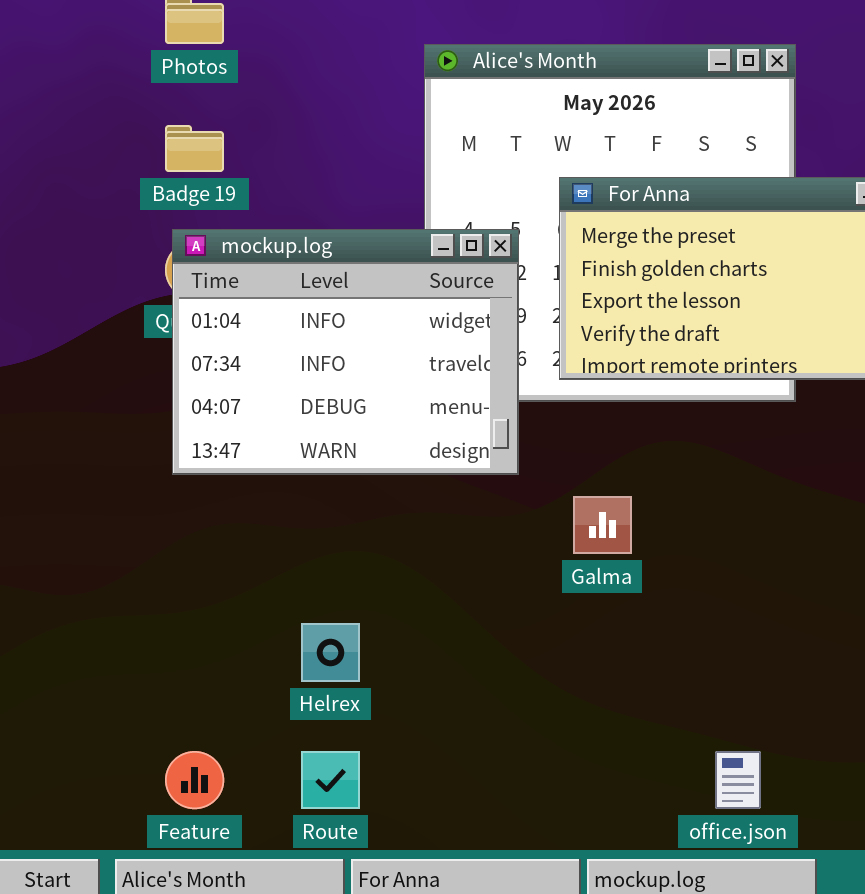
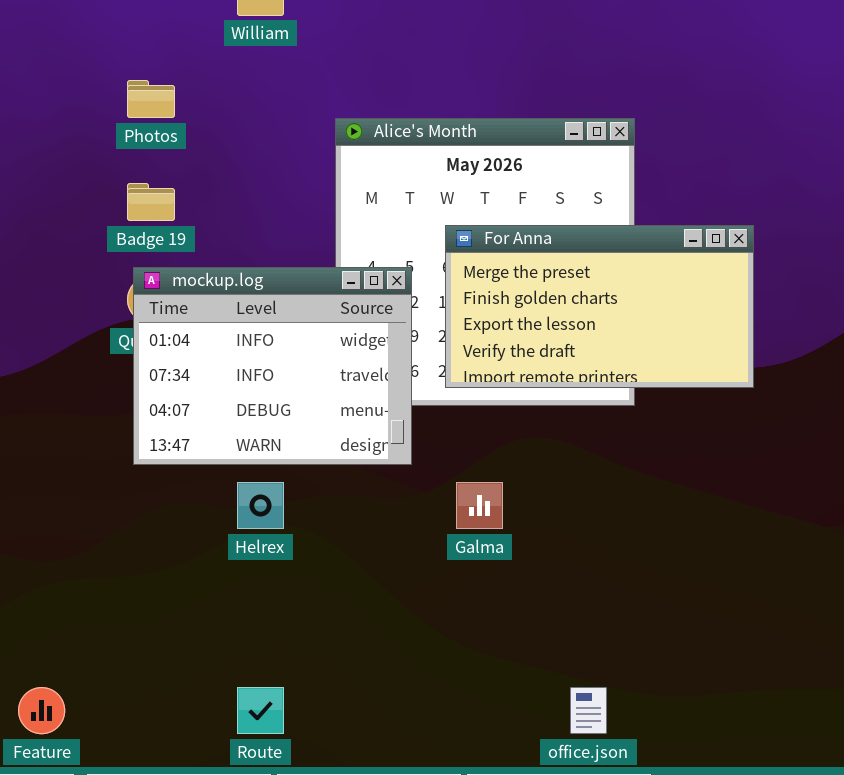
Helrex: [301,623,360,682] -> [237,482,284,529], moved
Feature: [165,751,224,809] -> [18,687,65,734], moved

